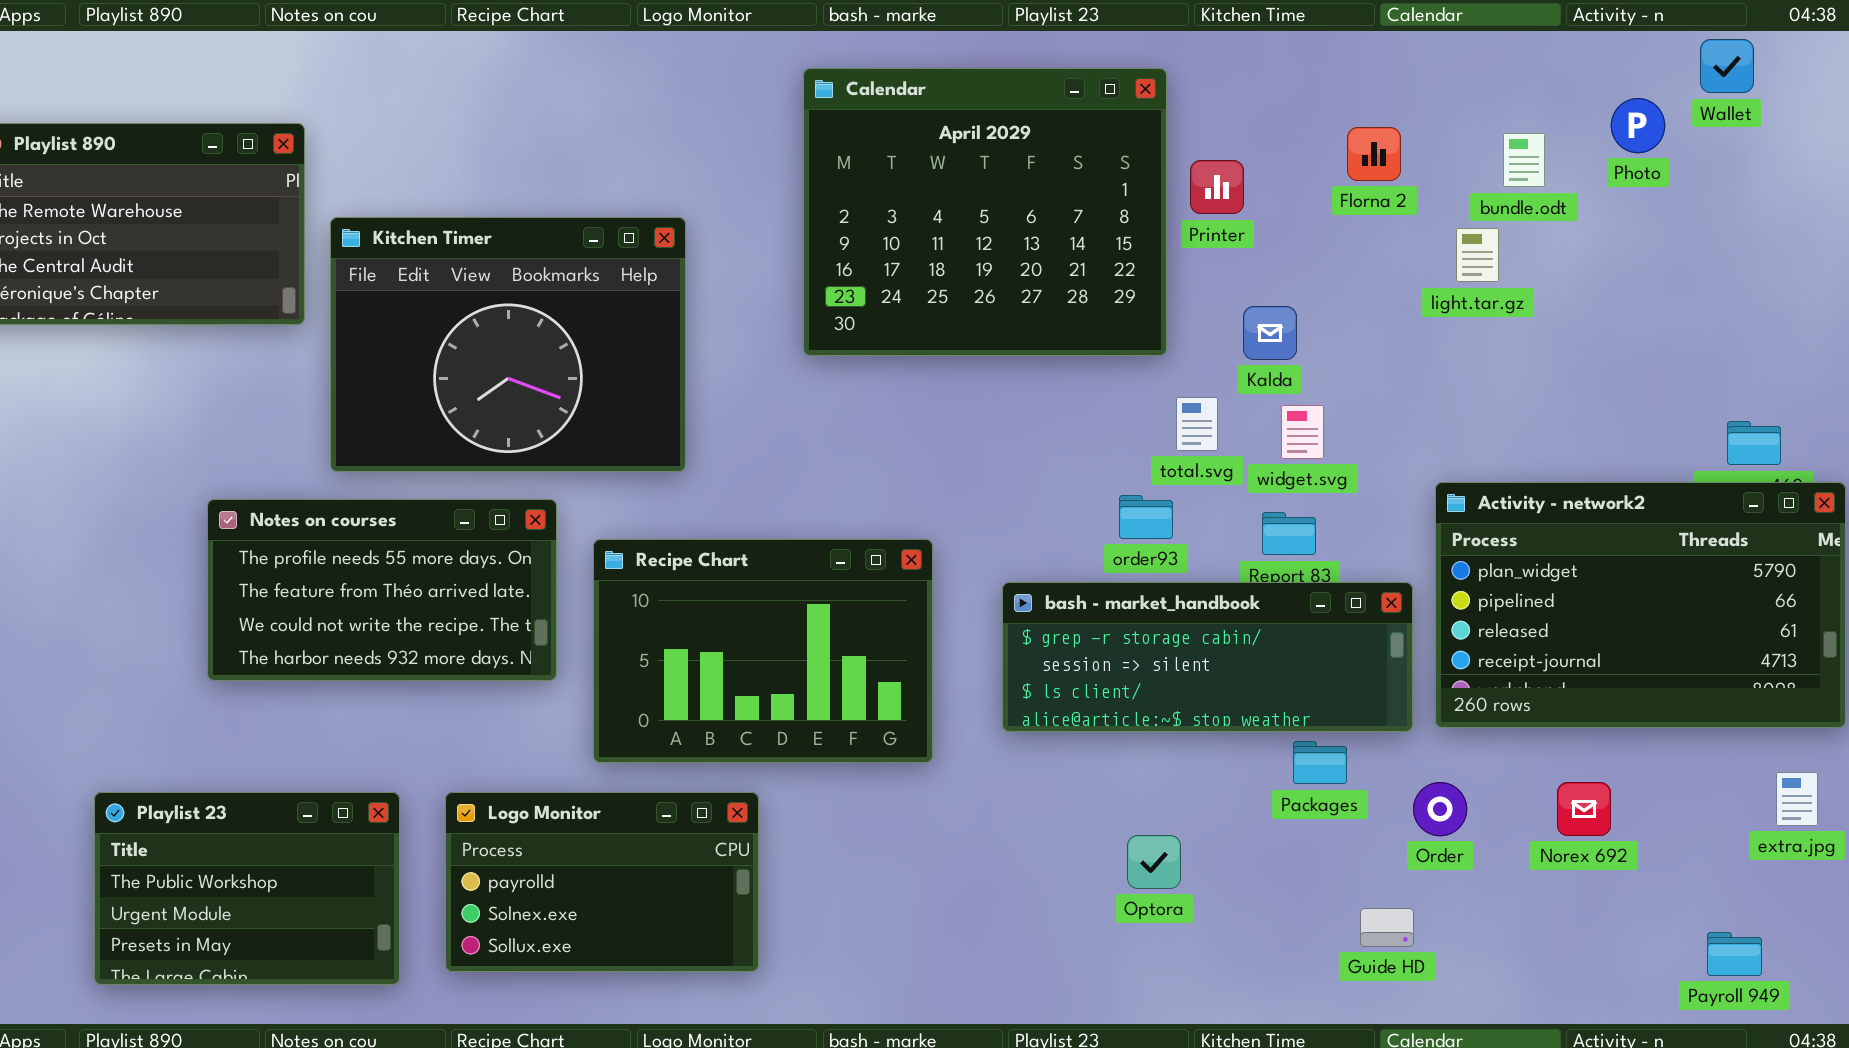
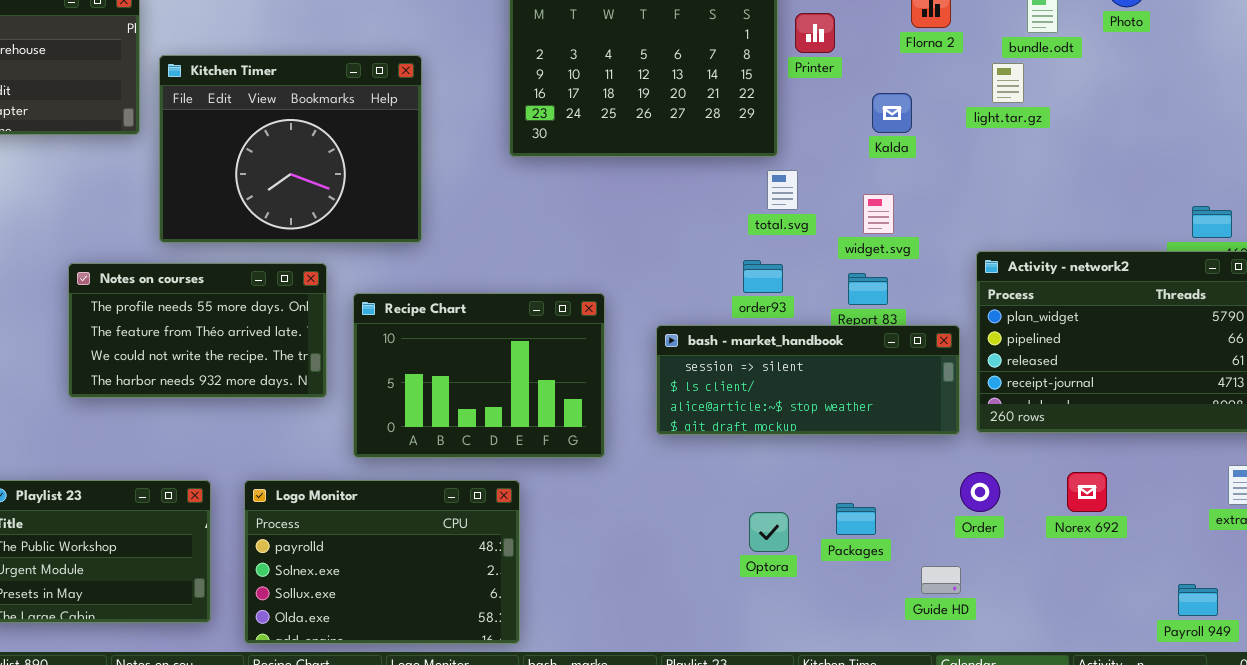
Kalda: [1243,306,1297,360] -> [872,93,912,133], moved
total.svg: [1176,397,1218,451] -> [767,170,798,210], moved
bash - market_handbook: [1002,582,1413,732] -> [656,325,960,435], scrolled down 1 row
Packages: [1293,741,1347,784] -> [836,503,876,535], moved
Logo Monitor: [445,792,759,972] -> [244,480,520,644], resized

